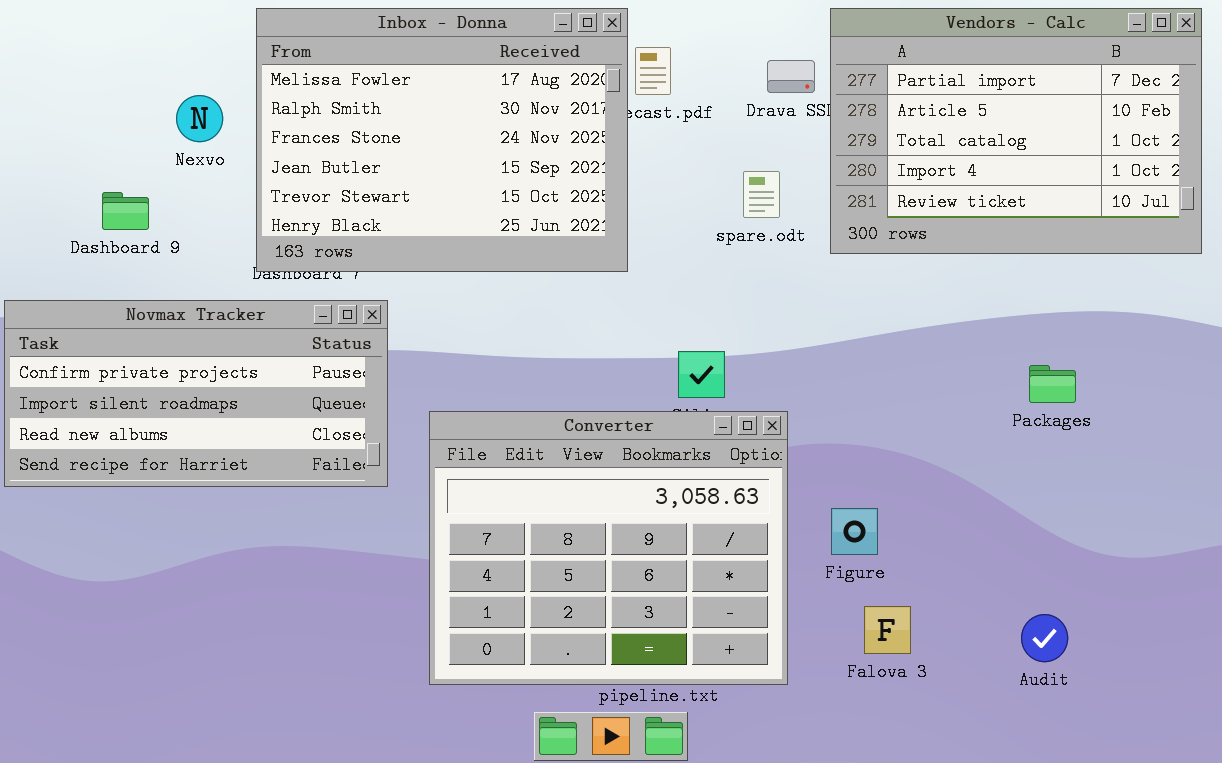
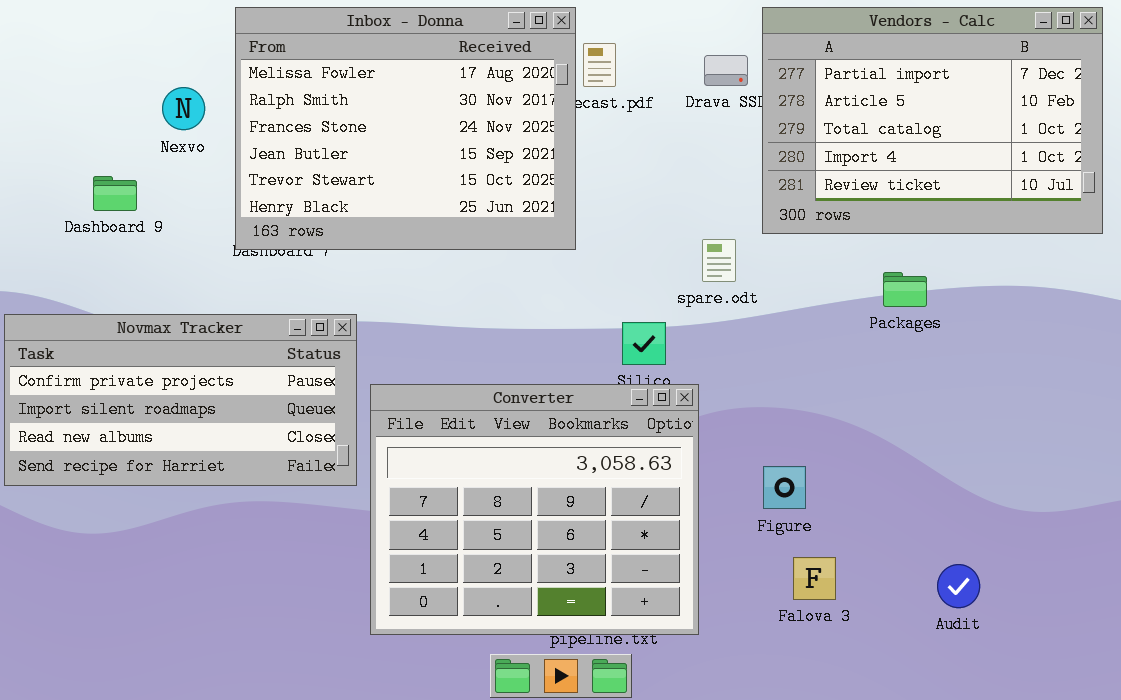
spare.odt: [743,171,780,218] -> [702,239,736,282], moved
Novmax Tracker: [4,300,388,487] -> [4,314,357,486], moved
Packages: [1029,365,1076,403] -> [883,272,927,307], moved
Converter: [429,411,788,685] -> [370,384,699,635], moved

